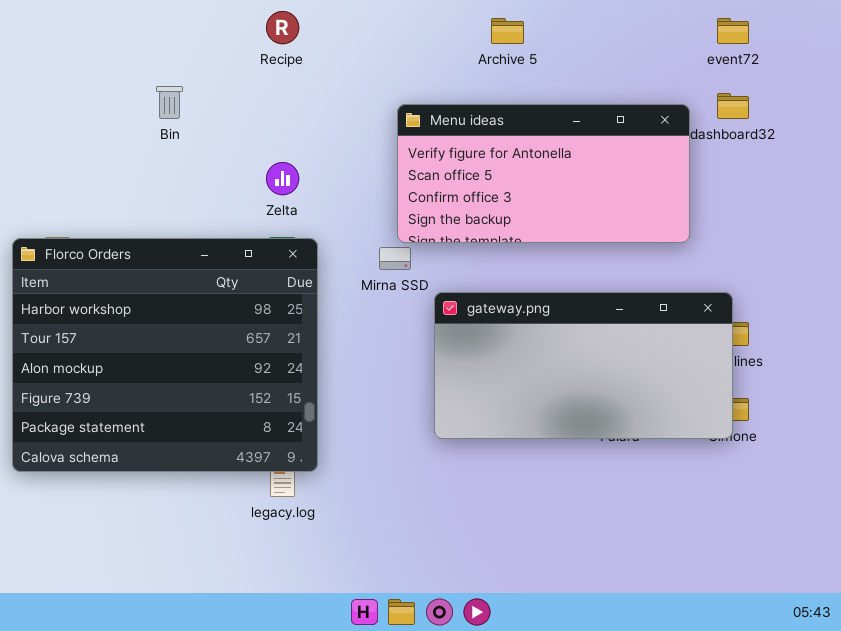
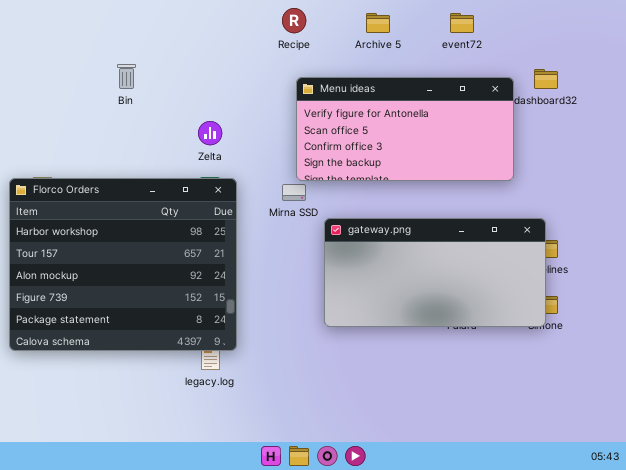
Recipe: [266,11,299,44] -> [282,8,306,33], moved
event72: [717,18,749,44] -> [450,13,474,33], moved

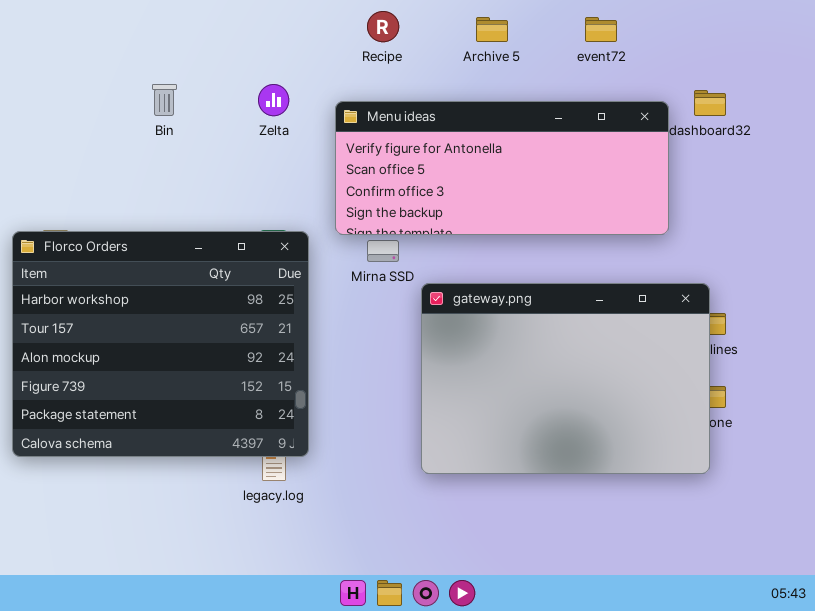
Menu ideas: [296,77,514,181] -> [335,101,669,235], resized
Zelta: [198,121,222,145] -> [258,84,289,116], moved
gateway.png: [324,218,546,327] -> [421,283,710,474], resized

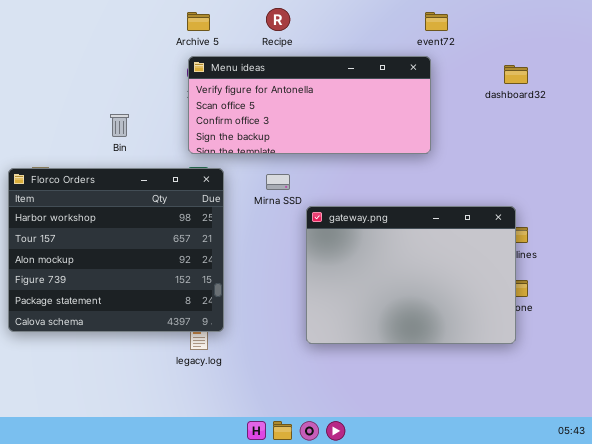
Archive 5: [476,17,508,42] -> [187,12,210,31], moved
Bin: [152,84,177,116] -> [110,114,129,137], moved
Menu ideas: [335,101,669,235] -> [188,56,431,154], moved

